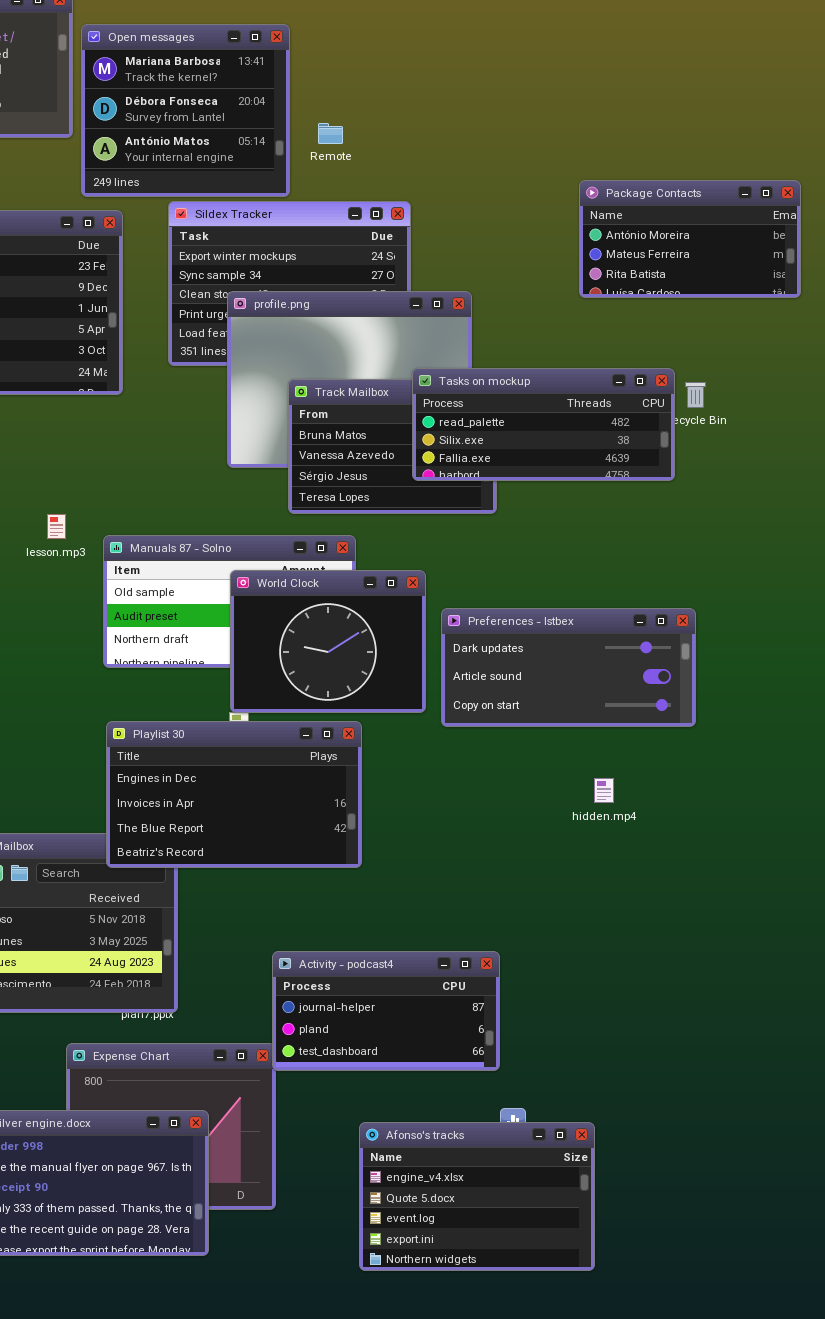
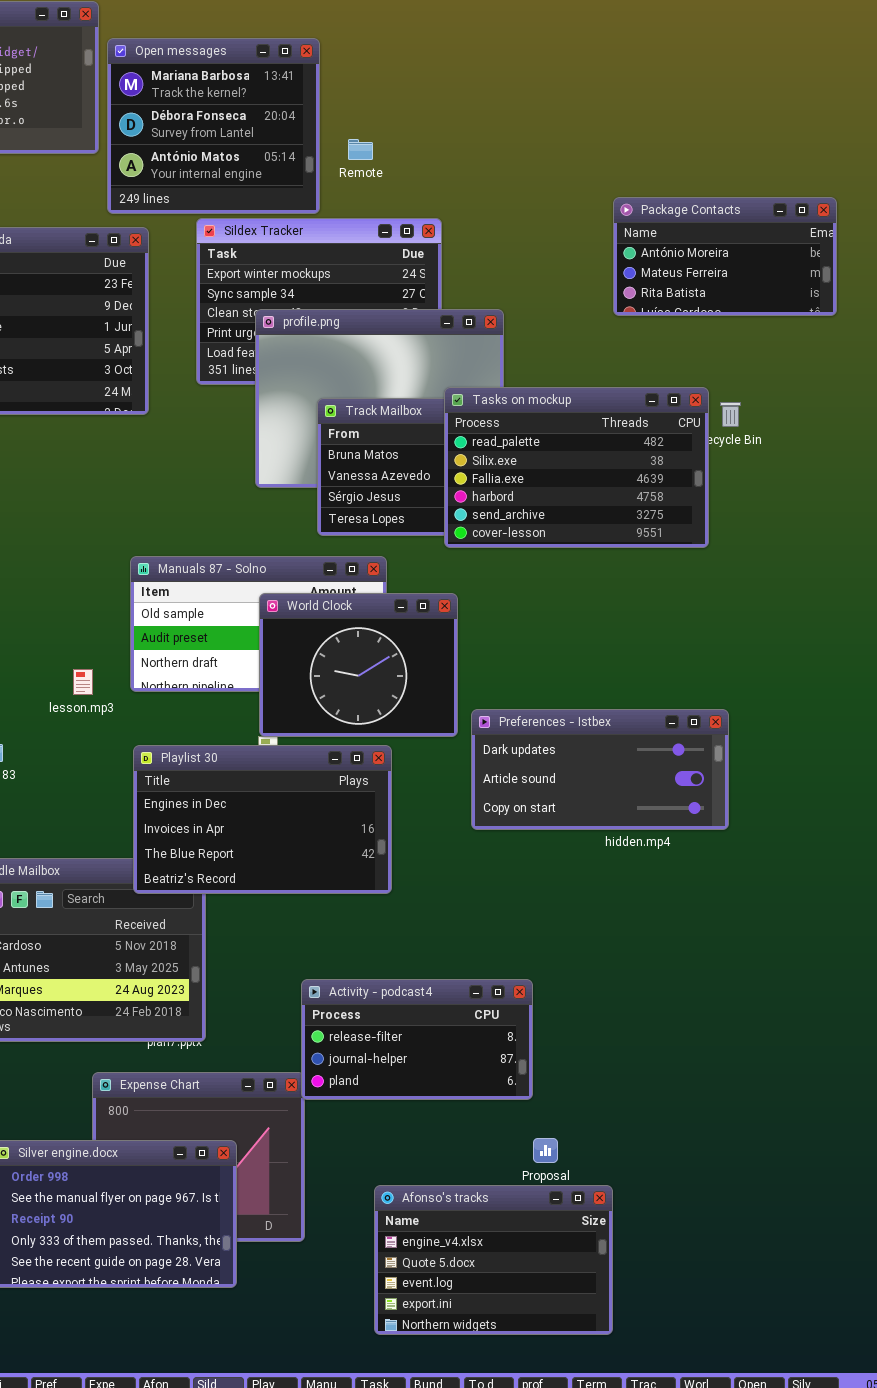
Tasks on mockup: [412,368,675,481] -> [444,387,709,548], resized
lesson.mp3: [47,514,66,539] -> [73,669,93,695], moved
Preferences - Istbex: [441,608,696,727] -> [471,709,729,830], moved
Activity - podcast4: [272,951,500,1071] -> [301,979,533,1100], scrolled up 1 row
Afonso's tracks: [359,1122,595,1271] -> [374,1185,613,1335], moved

